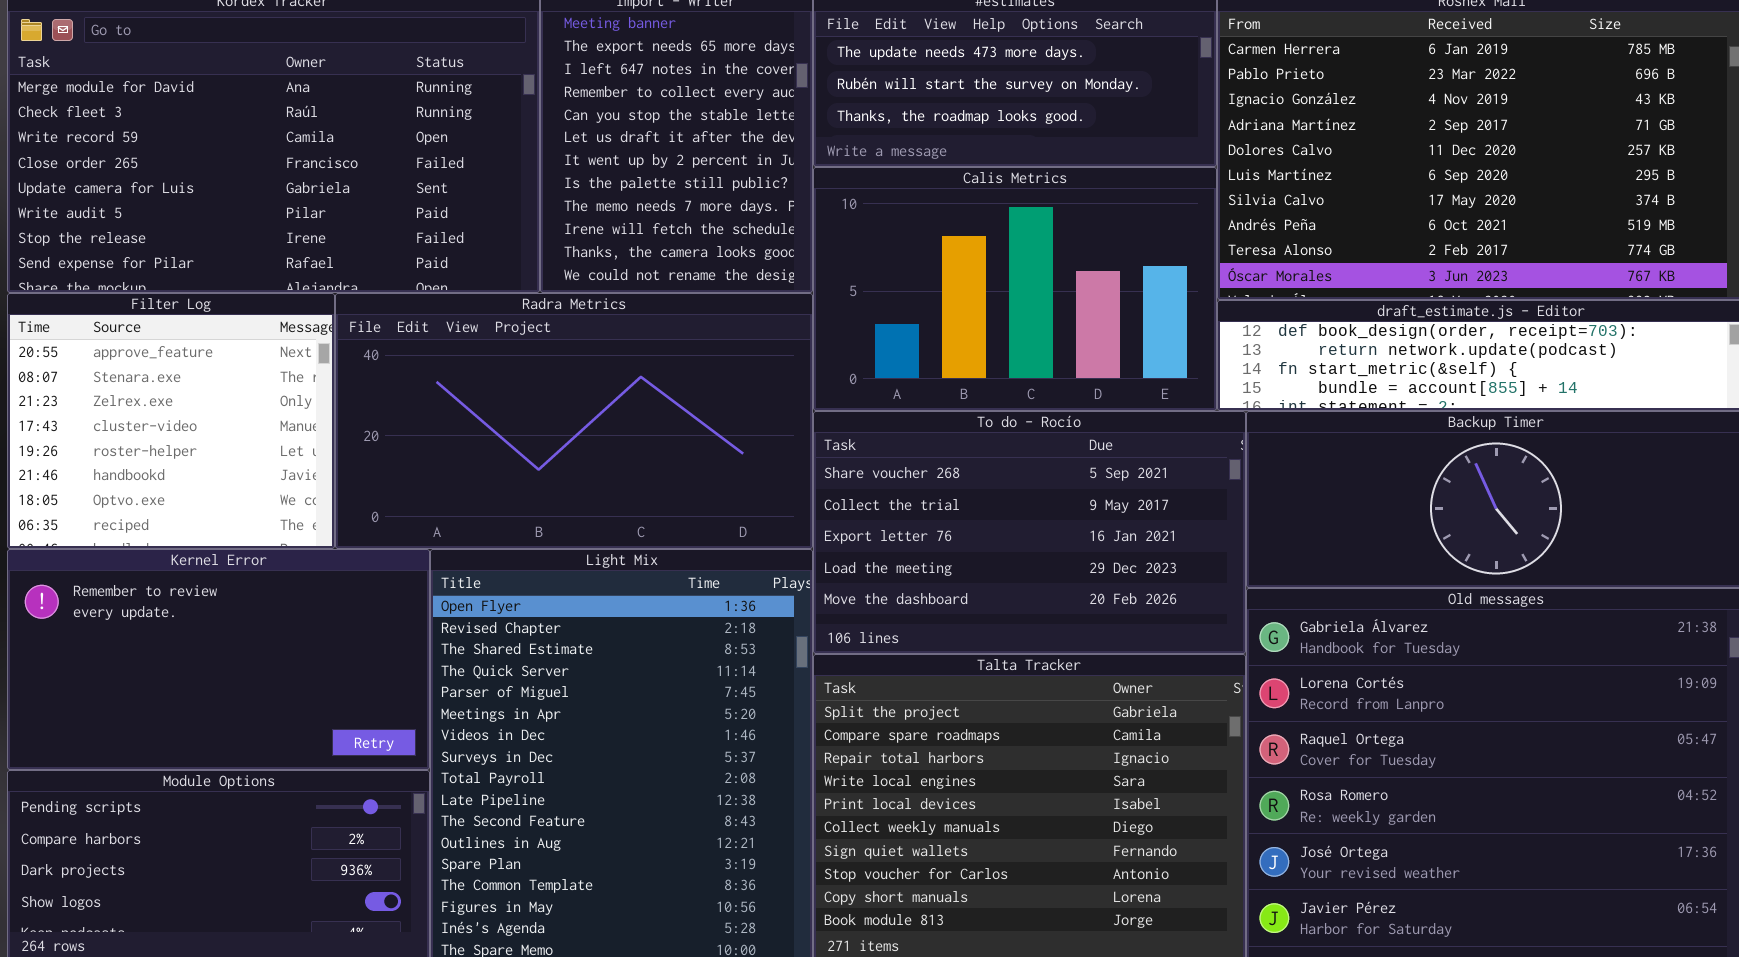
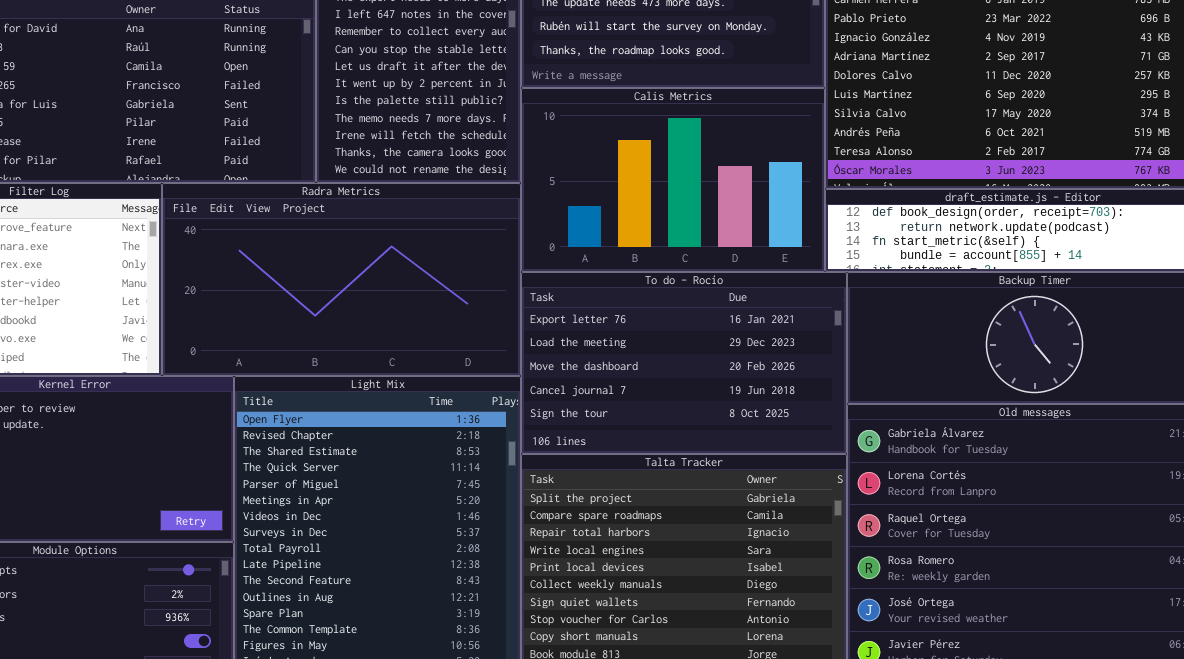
To do - Rocío: [813,411,1246,654] -> [521,272,847,454], scrolled down 2 rows

